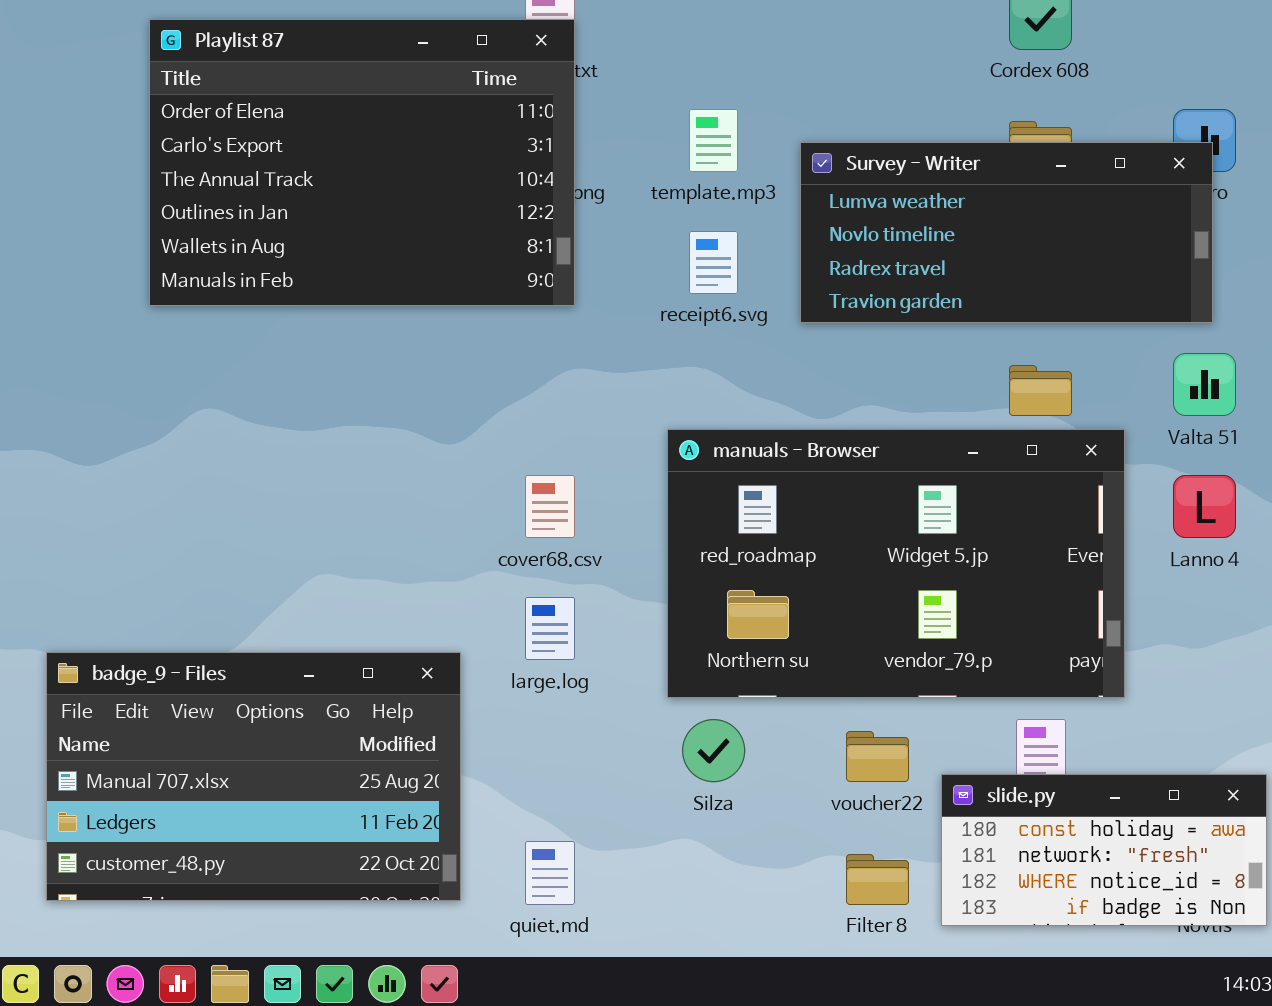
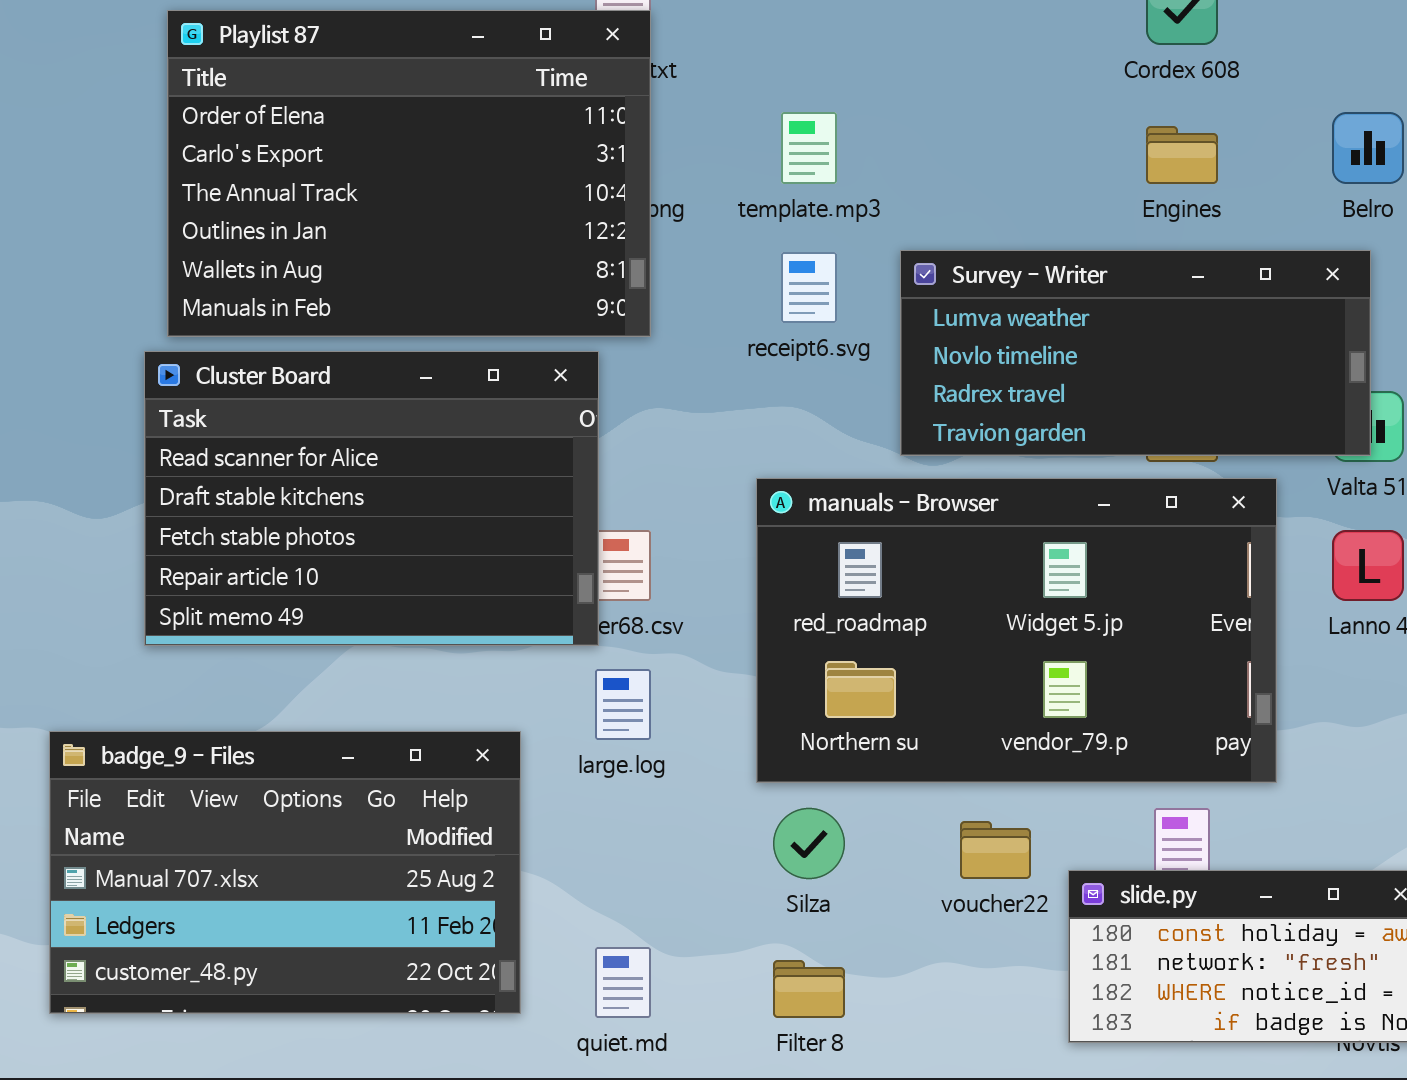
Survey - Writer: [800,142,1213,323] -> [900,250,1371,456], moved
Cluster Board: none -> [144,351,599,646], opened
Filter 8: [846,854,909,905] -> [773,960,845,1018], moved

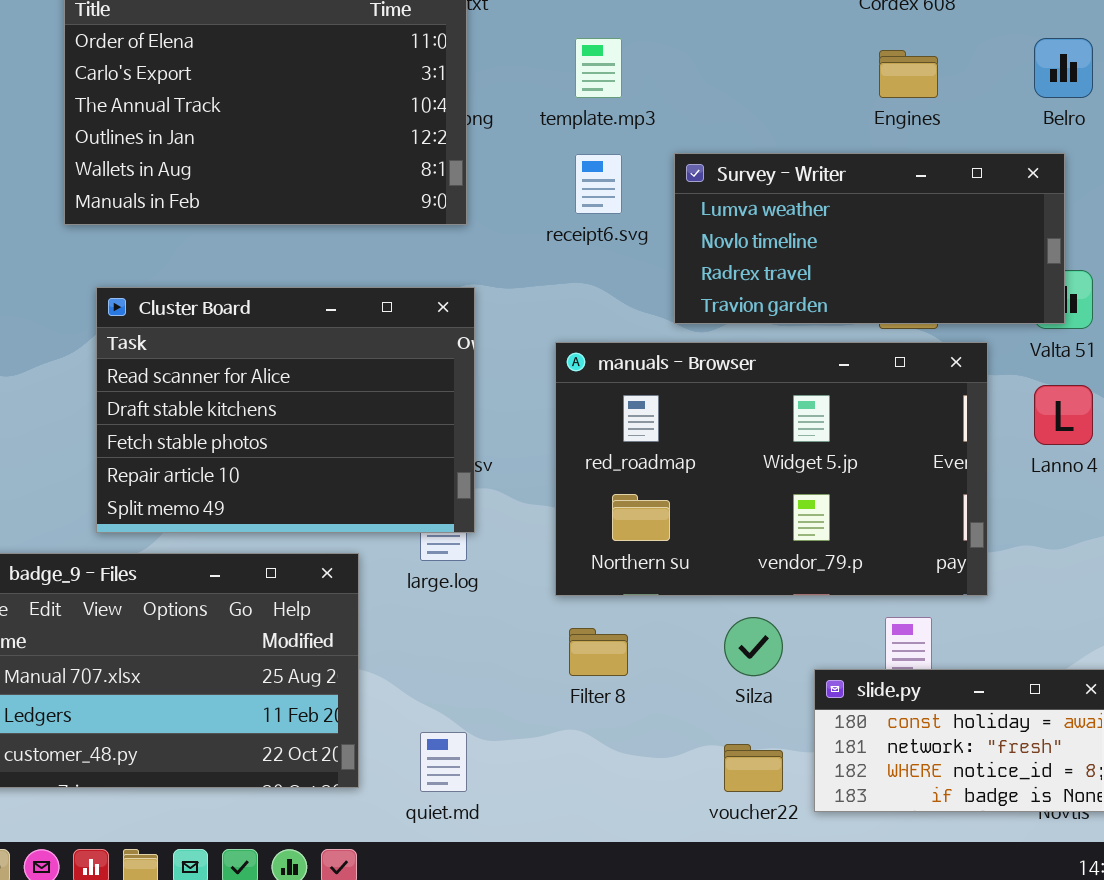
Cluster Board: [144,351,599,646] -> [96,287,475,533], moved
Silza: [773,808,845,879] -> [724,617,783,676], moved
voucher22: [960,821,1031,879] -> [724,744,783,792], moved
Filter 8: [773,960,845,1018] -> [569,628,628,676], moved

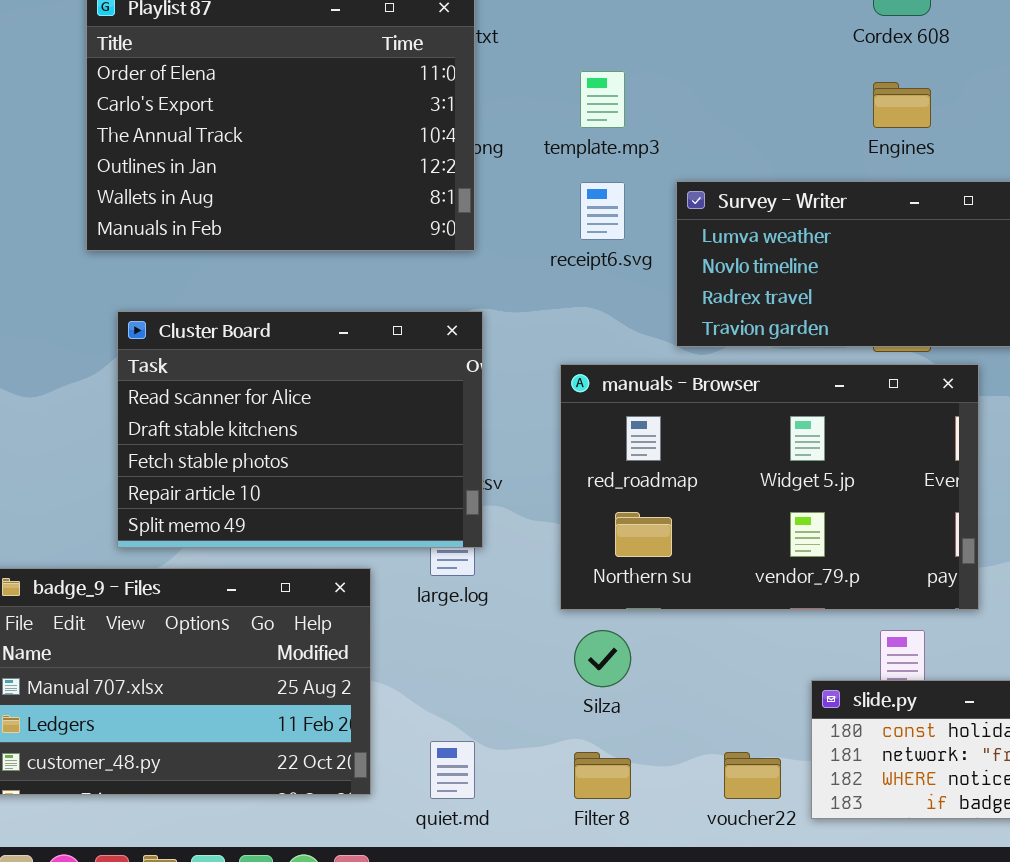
Silza: [724,617,783,676] -> [574,630,631,687], moved
Filter 8: [569,628,628,676] -> [574,752,631,799], moved

